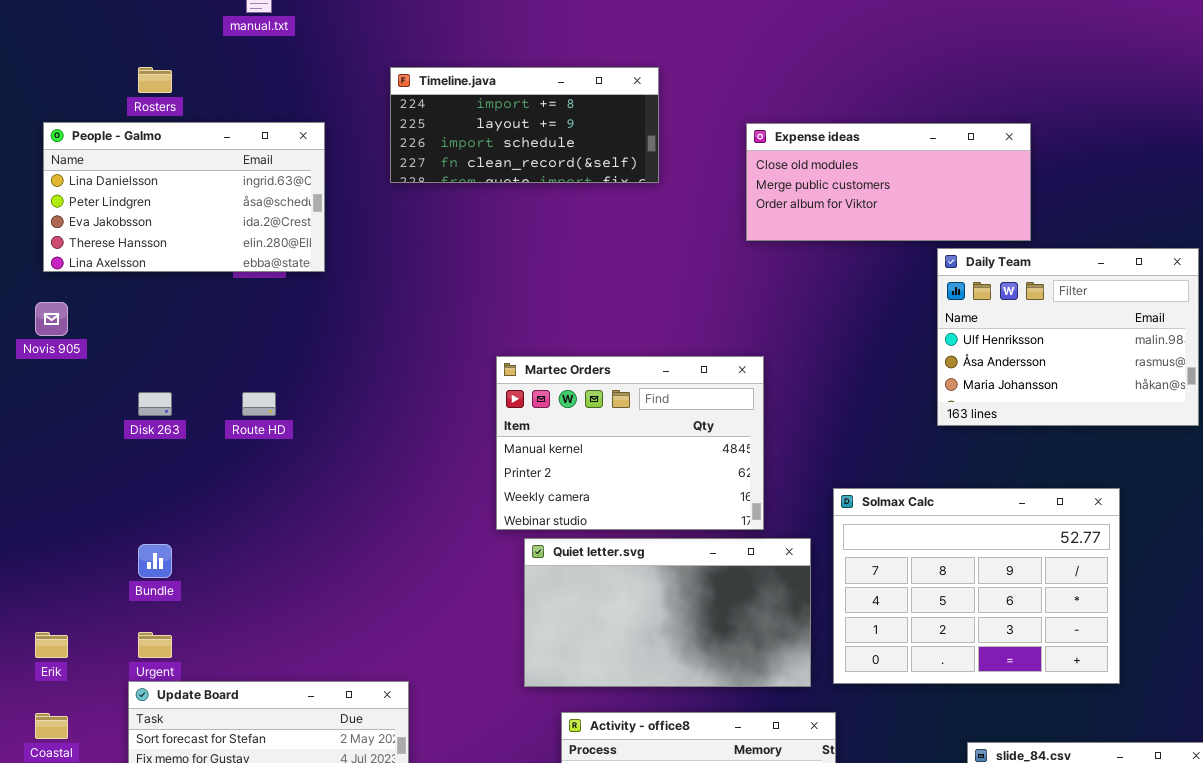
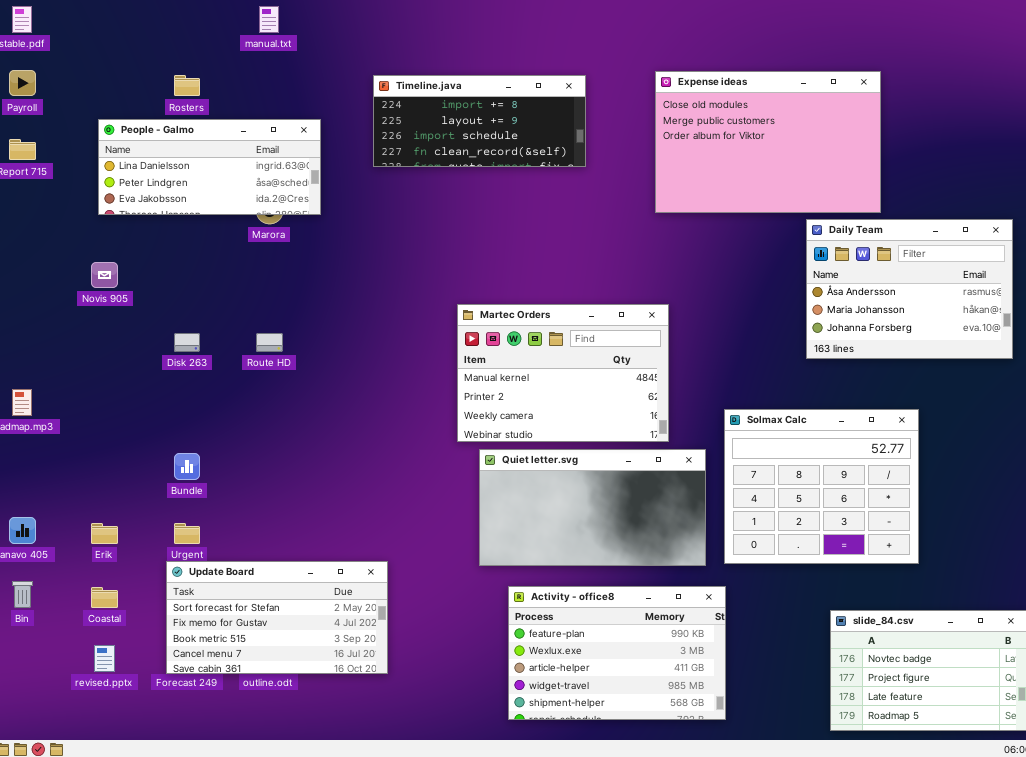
People - Galmo: [43,122,325,272] -> [98,119,321,215], resized
Expense ideas: [746,123,1031,241] -> [655,71,881,213], resized
Daily Team: [937,248,1199,426] -> [806,219,1013,359], scrolled down 1 row
Solmax Calc: [833,488,1120,684] -> [724,409,919,564], resized

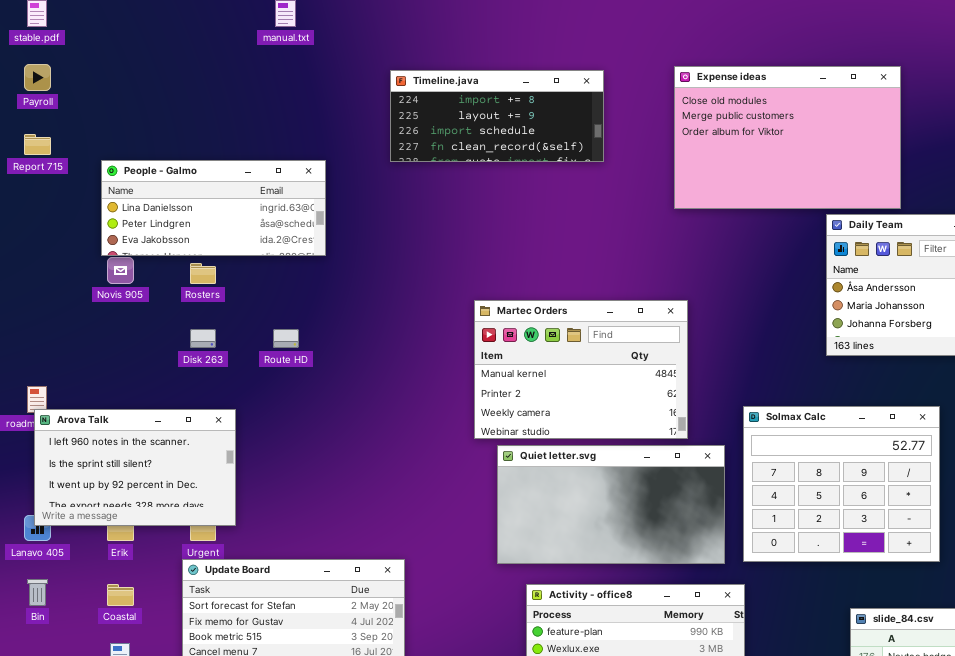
Rosters: [174,75,200,96] -> [190,263,216,284], moved
People - Galmo: [98,119,321,215] -> [101,160,326,256], moved
Arova Talk: none -> [34,409,236,526], opened

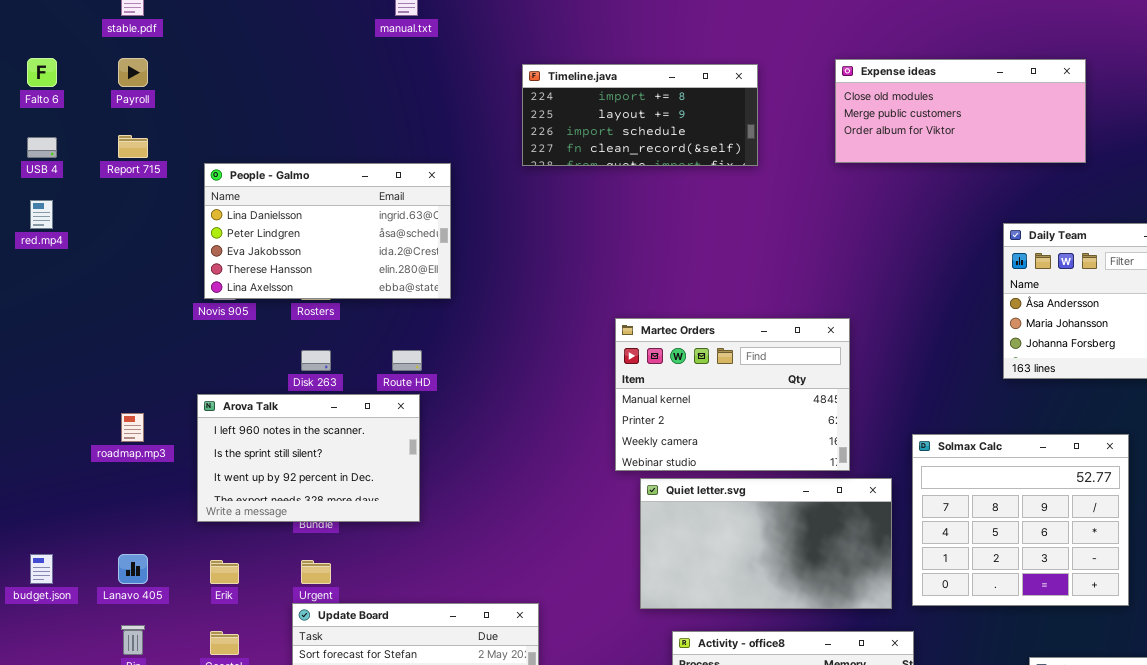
Expense ideas: [674,66,901,209] -> [835,59,1086,163], resized
People - Galmo: [101,160,326,256] -> [204,163,451,299], resized
Arova Talk: [34,409,236,526] -> [197,394,420,522], moved

